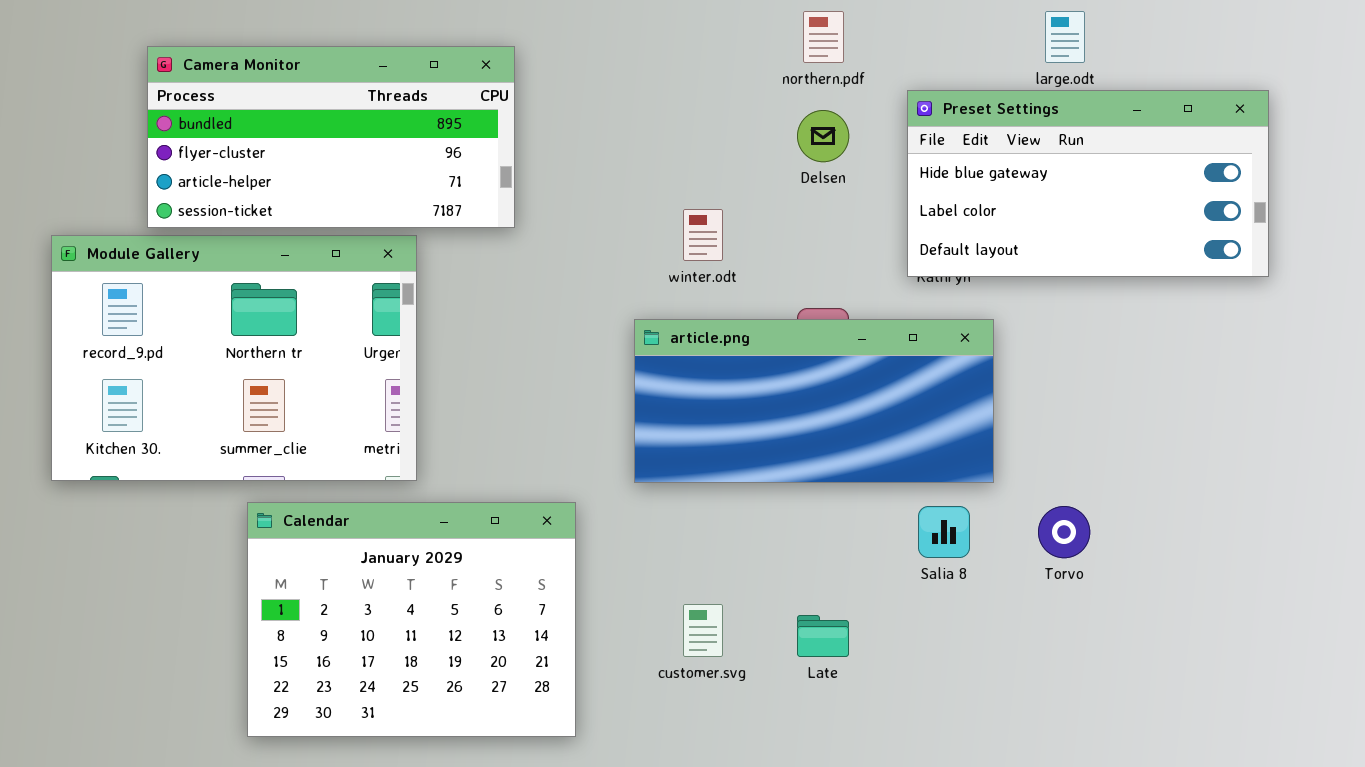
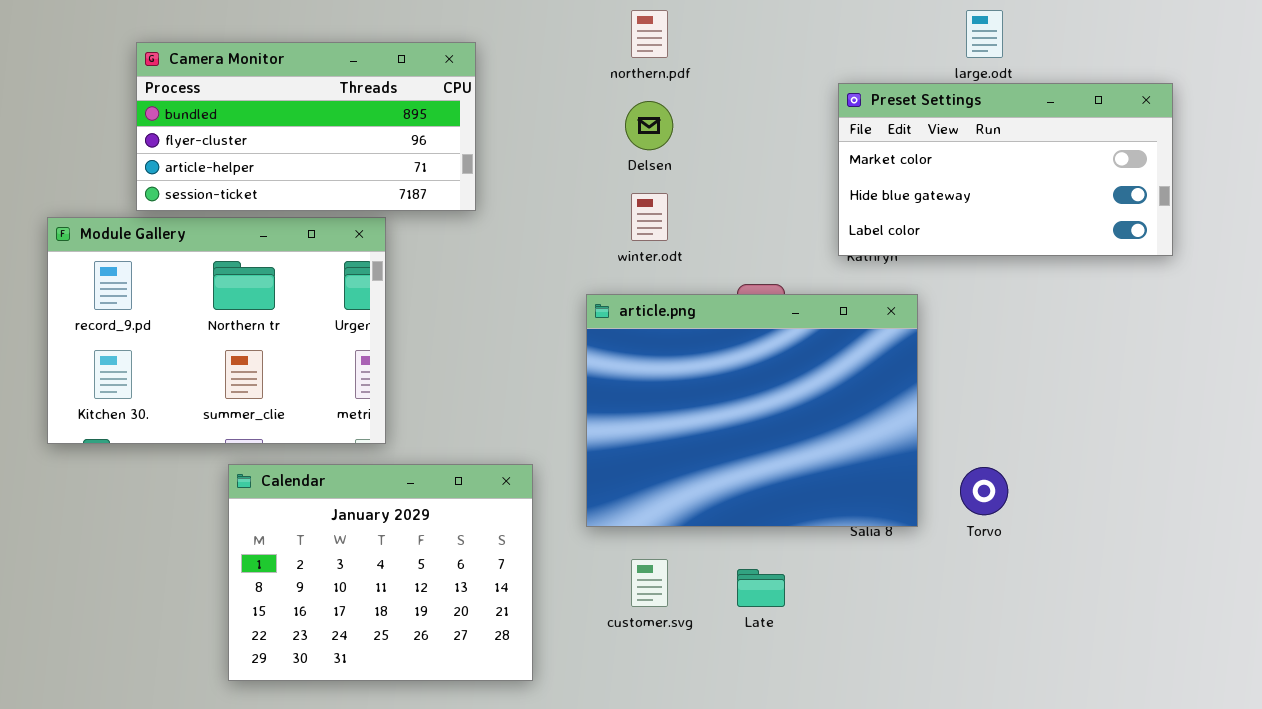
northern.pdf: [803,11,844,63] -> [631,10,668,58], moved
Preset Settings: [907,90,1269,277] -> [838,83,1173,256], scrolled up 1 row
Delsen: [797,110,849,162] -> [625,101,673,150], moved
article.png: [634,319,994,483] -> [586,294,918,527], resized

